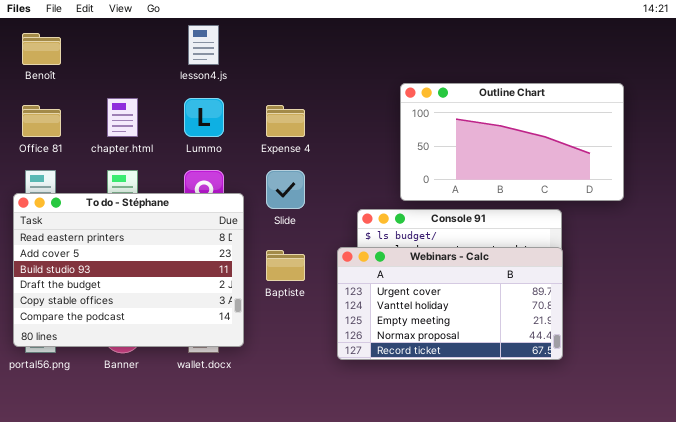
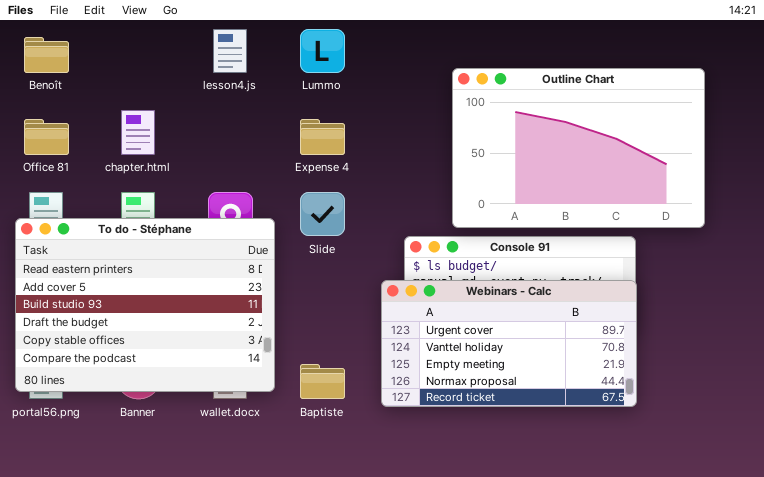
Outline Chart: [400,83,624,201] -> [452,68,705,228], resized
Lummo: [184,98,224,137] -> [300,29,345,73], moved
Baptiste: [266,250,305,281] -> [300,364,345,399], moved

